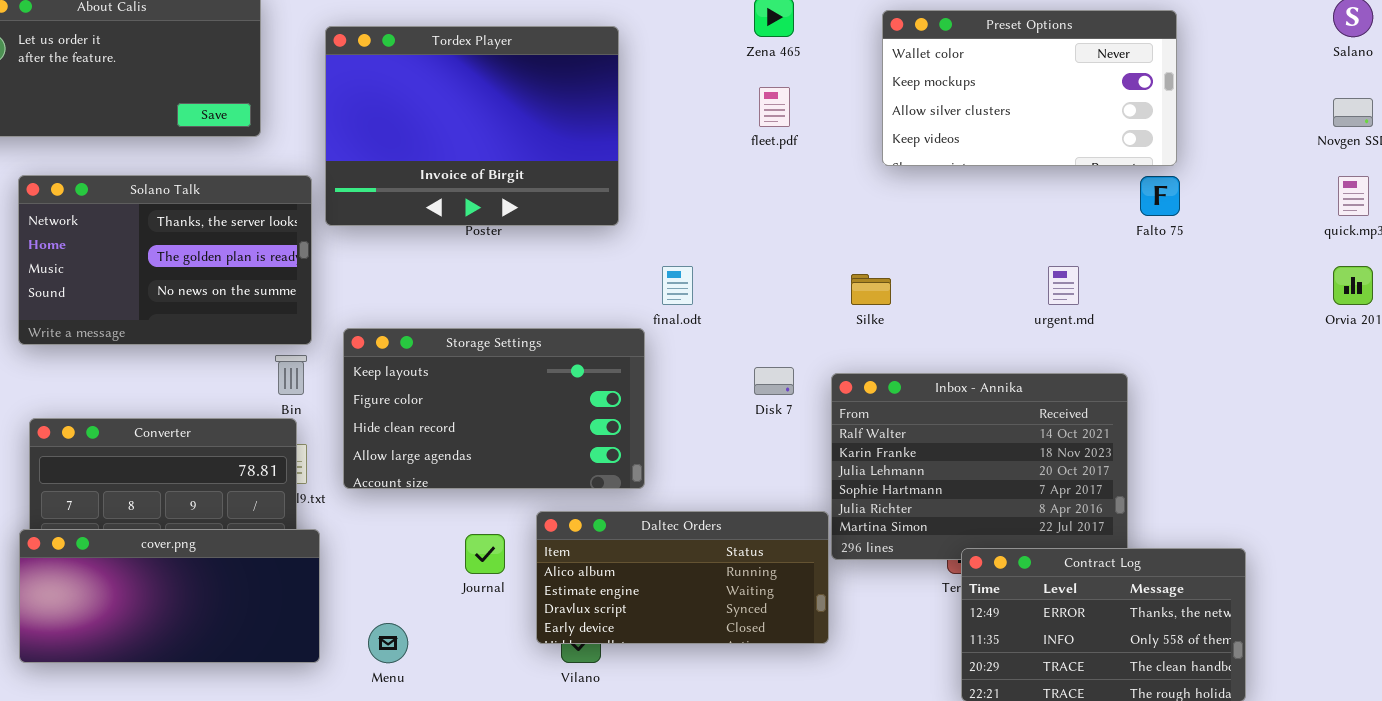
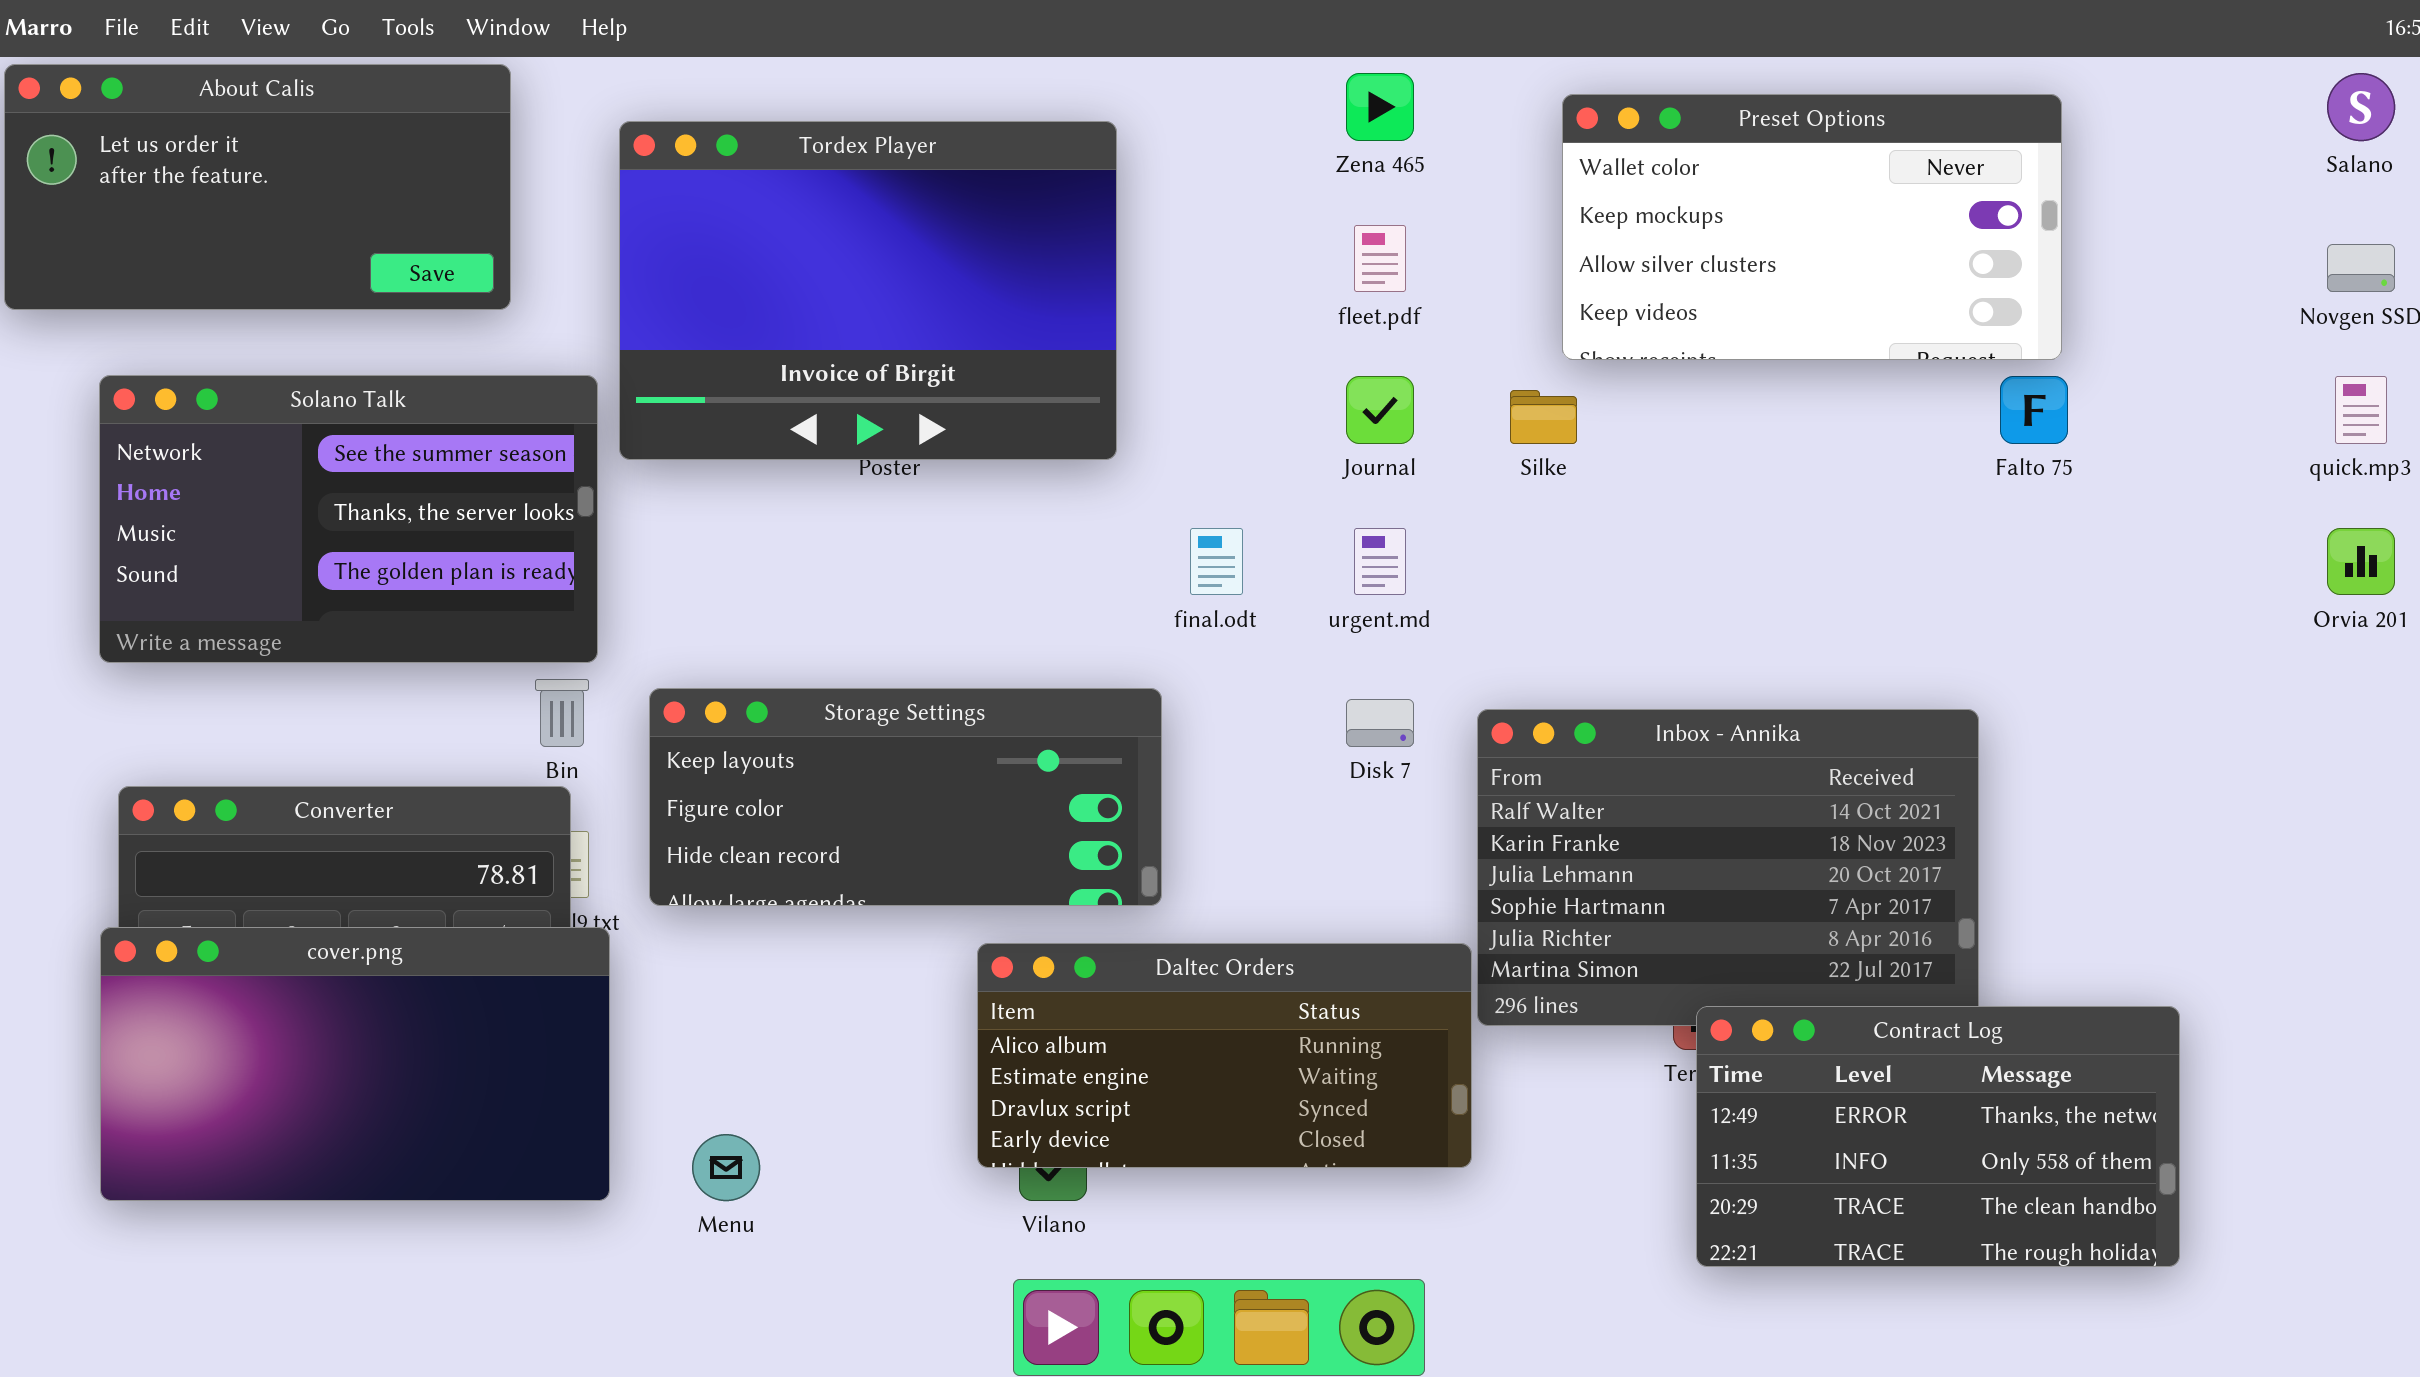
Solano Talk: [18,175,312,345] -> [99,375,598,663], scrolled up 1 row
urgent.md: [1048,266,1079,305] -> [1354,528,1406,595], moved
Silke: [851,274,891,305] -> [1510,390,1577,444], moved
Storage Settings: [343,328,645,489] -> [649,688,1162,906], resized
cover.png: [19,529,320,663] -> [100,927,610,1201], resized
Journal: [465,534,505,574] -> [1346,376,1414,444], moved

